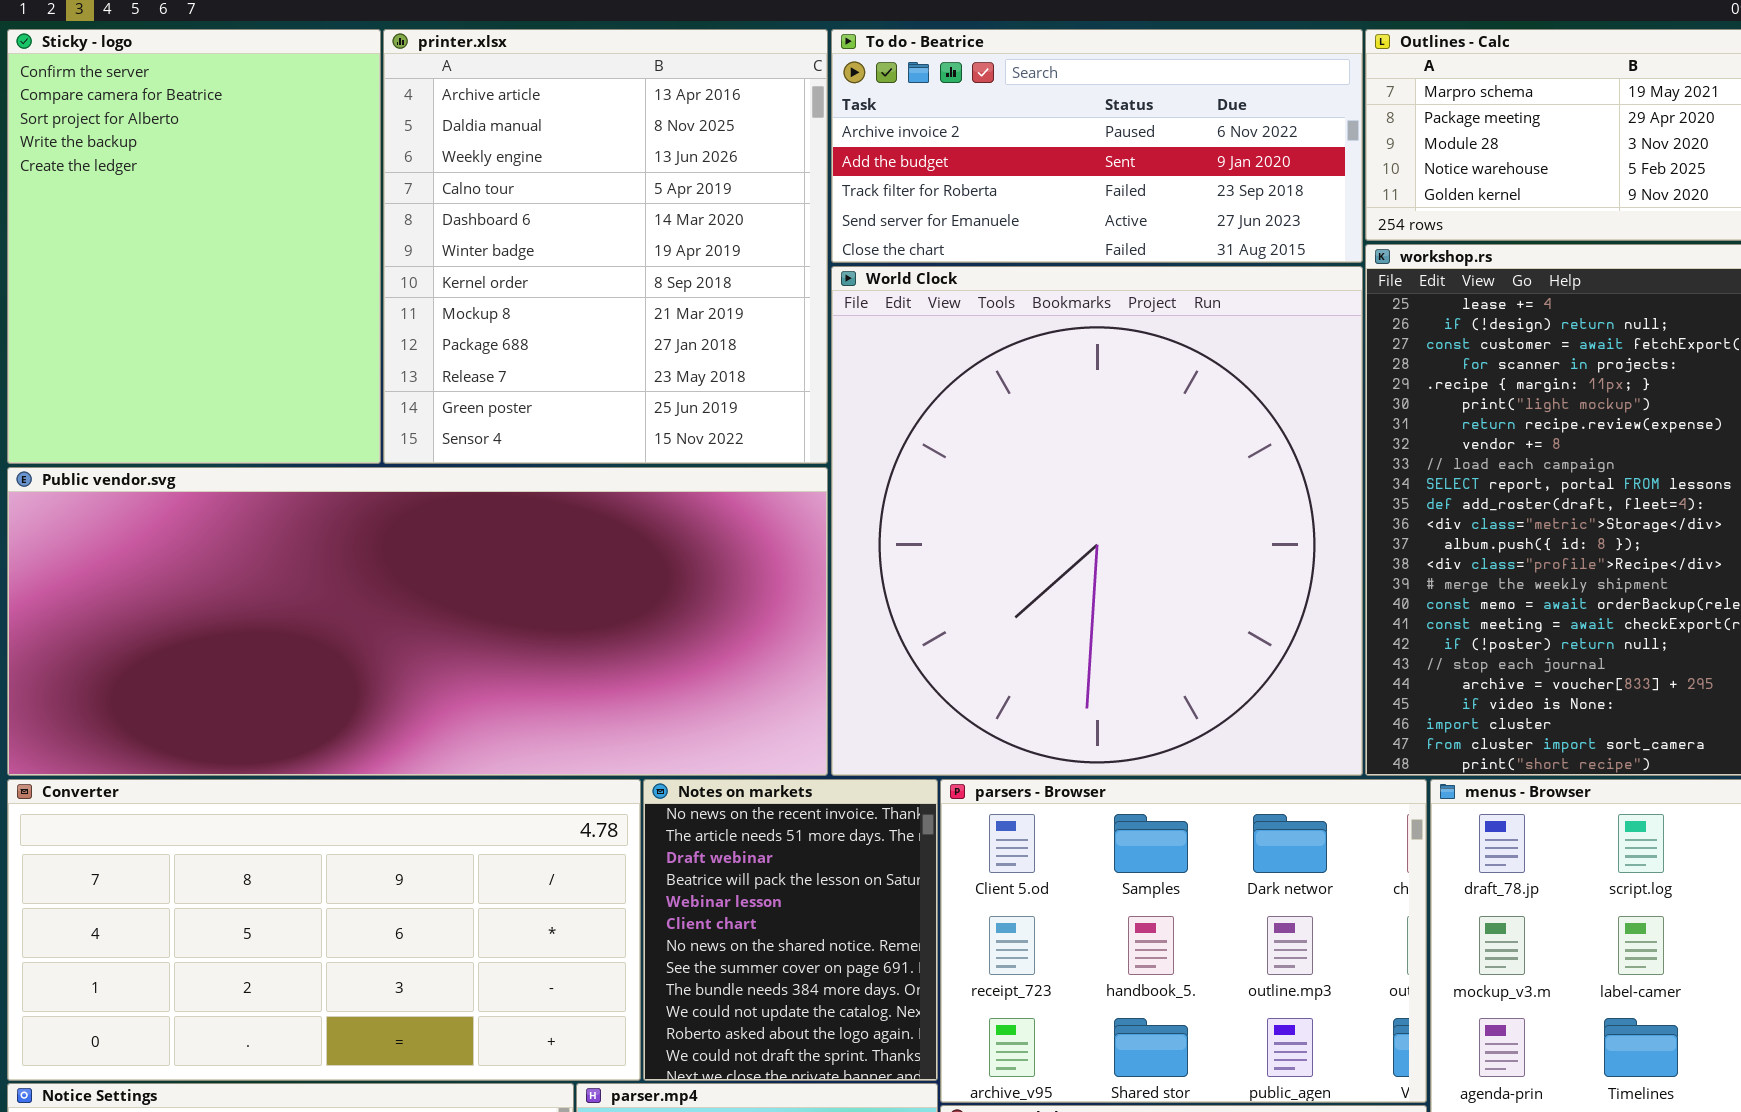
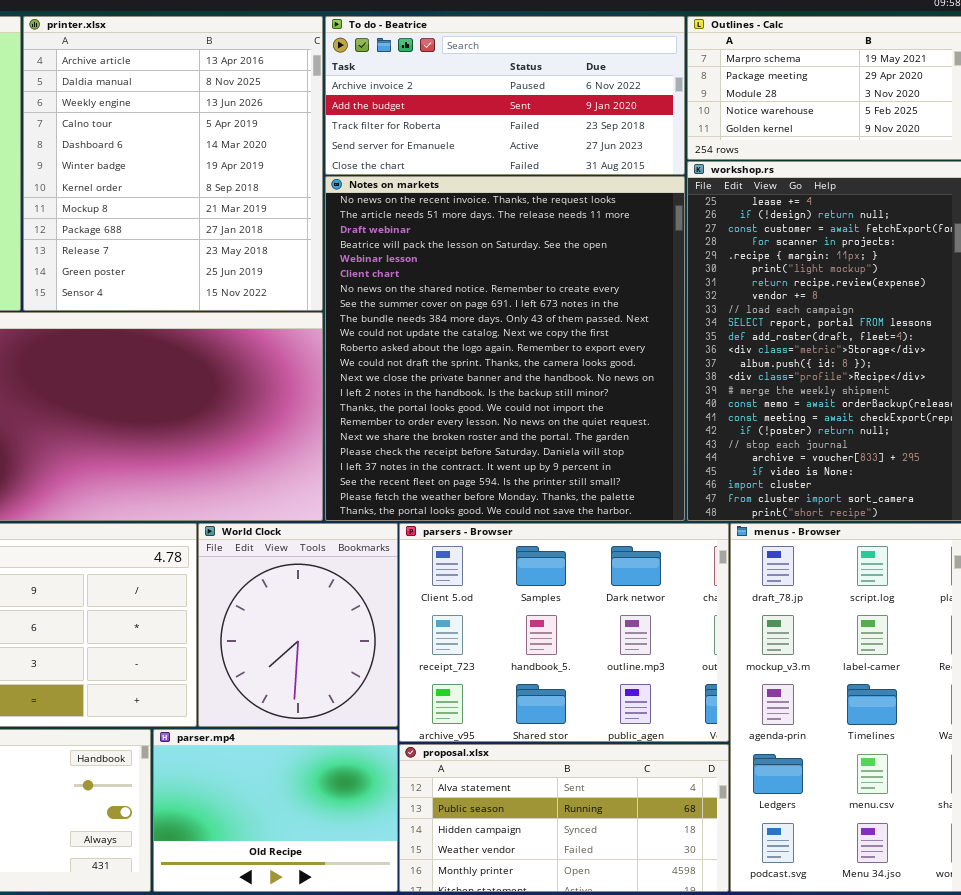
World Clock: [831,266,1363,776] -> [198,523,398,727], moved, resized
Notes on markets: [643,779,938,1081] -> [325,176,685,521], moved, resized

